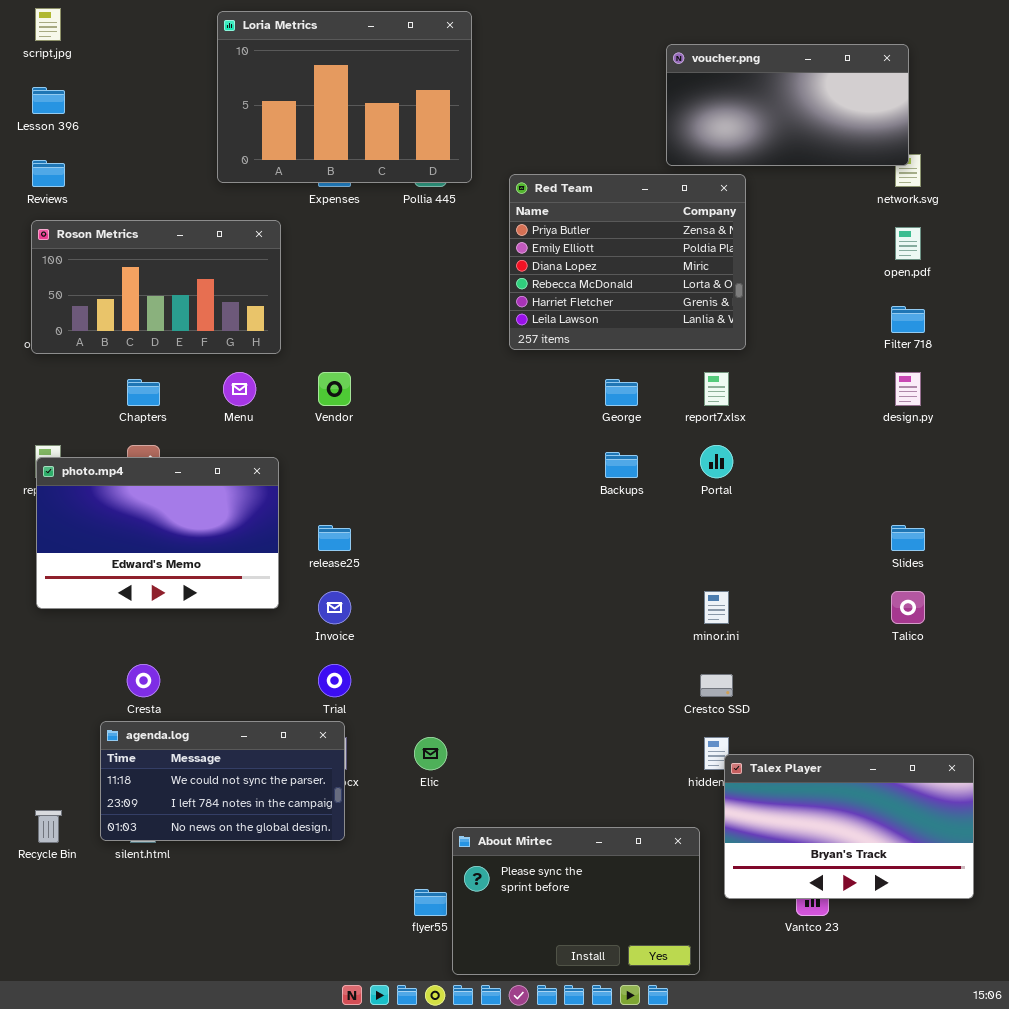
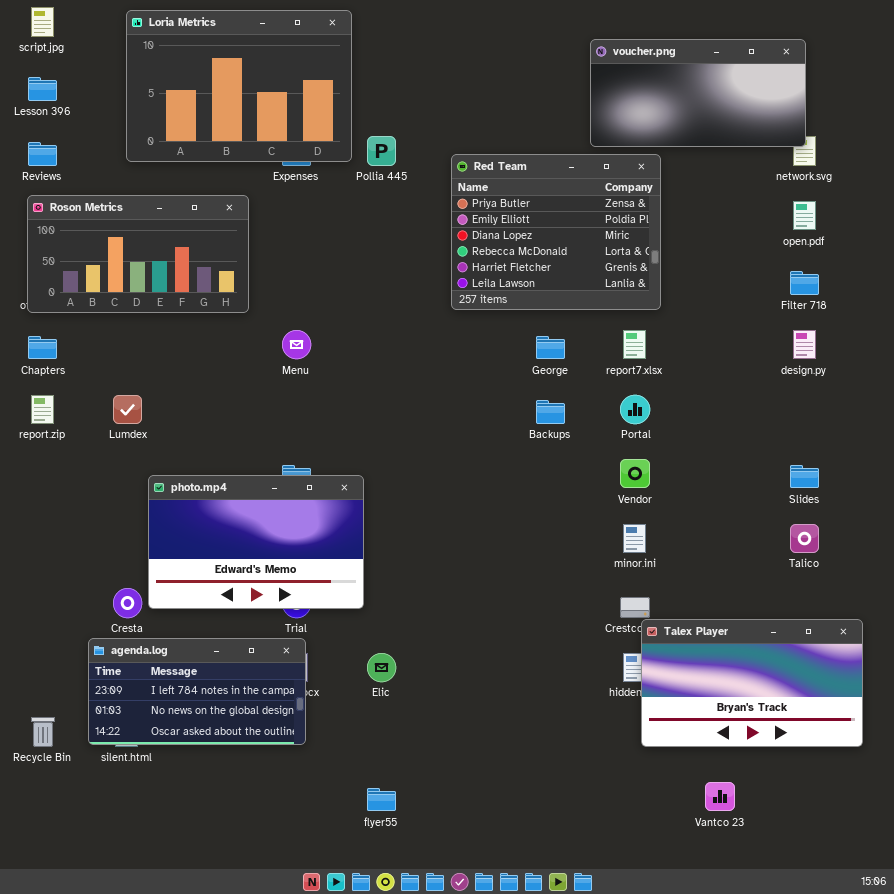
Loria Metrics: [217,11,472,183] -> [126,10,352,162], moved
Menu: [223,372,256,406] -> [282,330,311,359], moved
Vendor: [318,372,351,406] -> [620,459,650,488], moved
Chapters: [127,379,160,406] -> [28,336,57,359], moved
photo.mp4: [36,457,279,609] -> [148,475,364,609], moved
agenda.log: [100,721,345,841] -> [88,638,306,745], scrolled down 1 row
Talex Player: [724,754,974,899] -> [641,619,863,747], moved
About Mirtec: [452,827,700,975] -> none, closed

